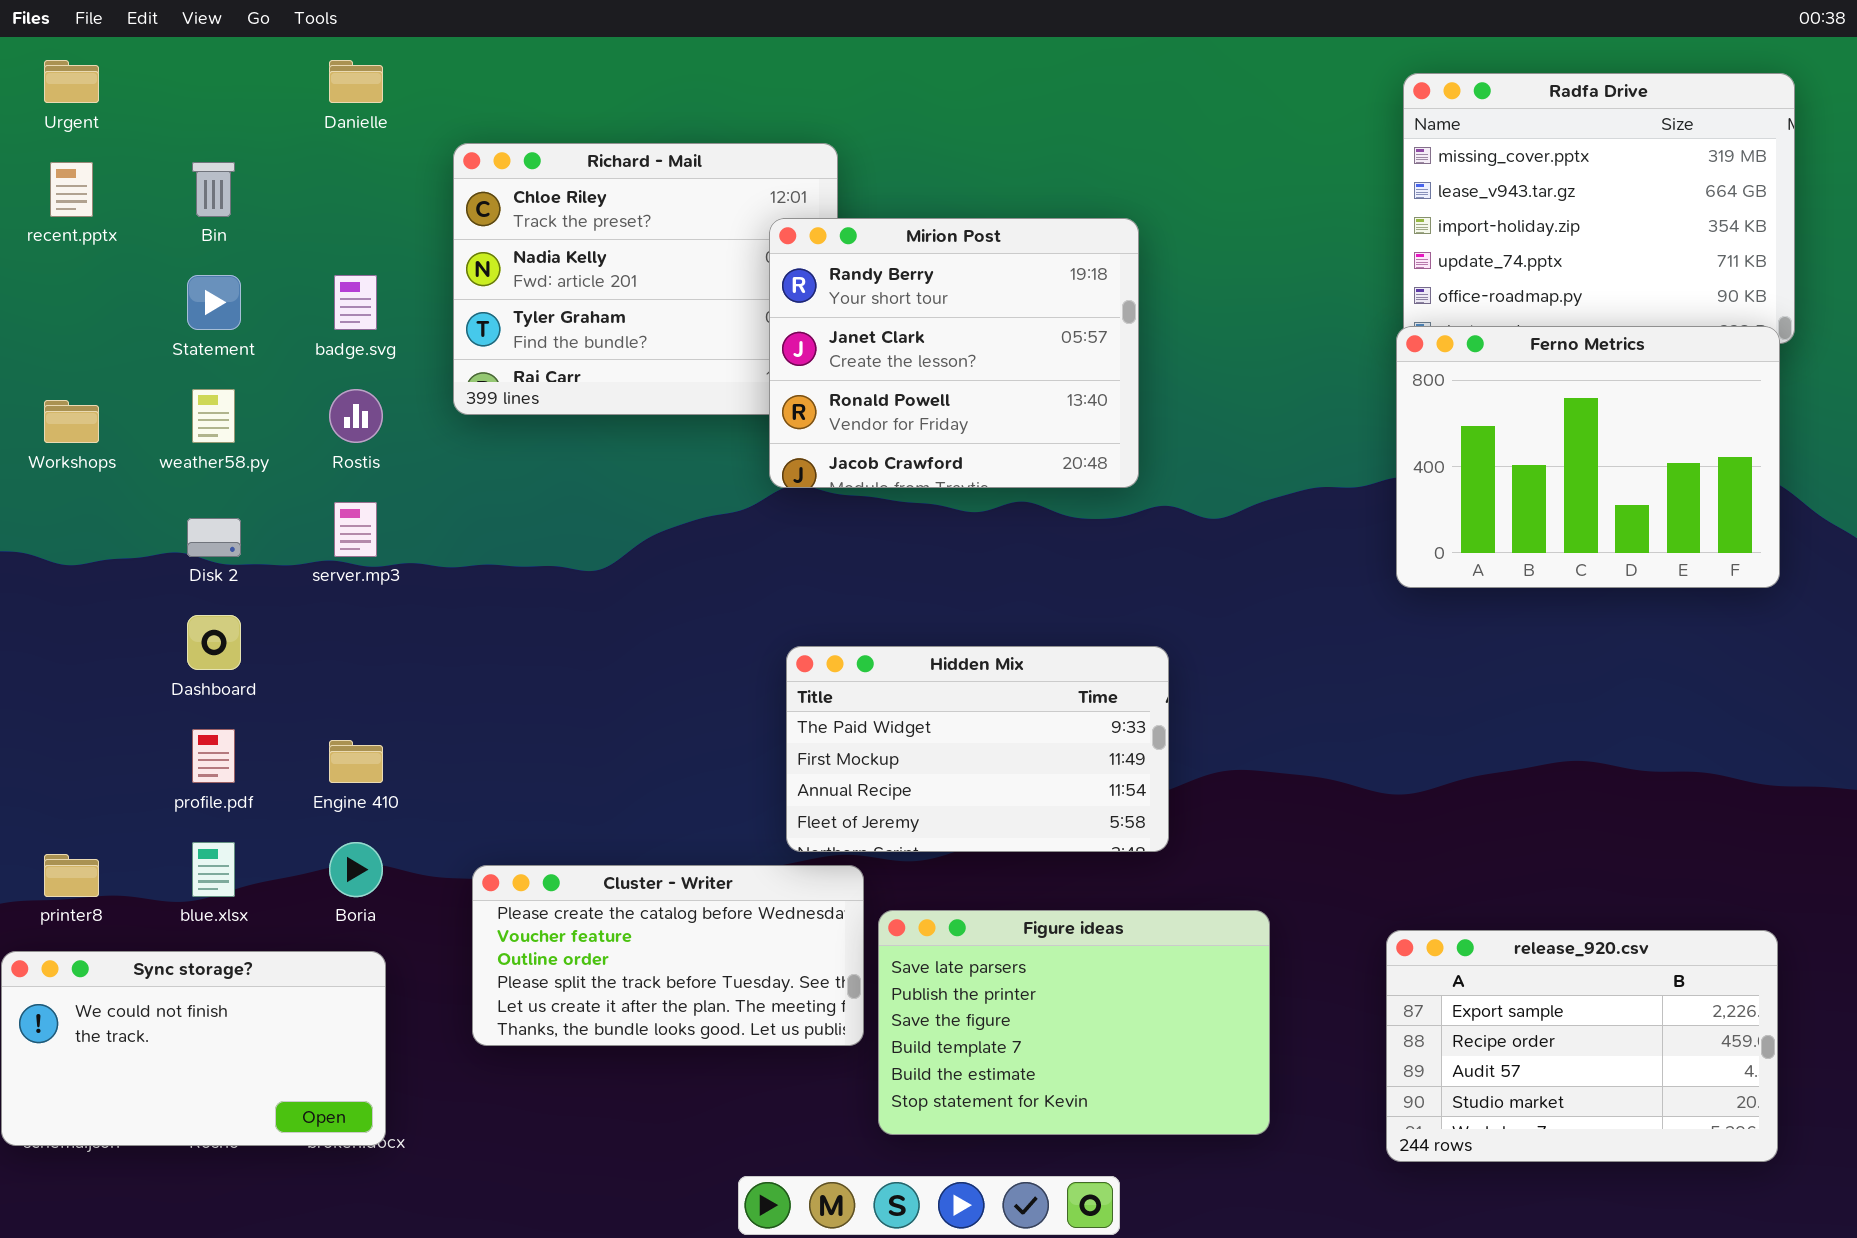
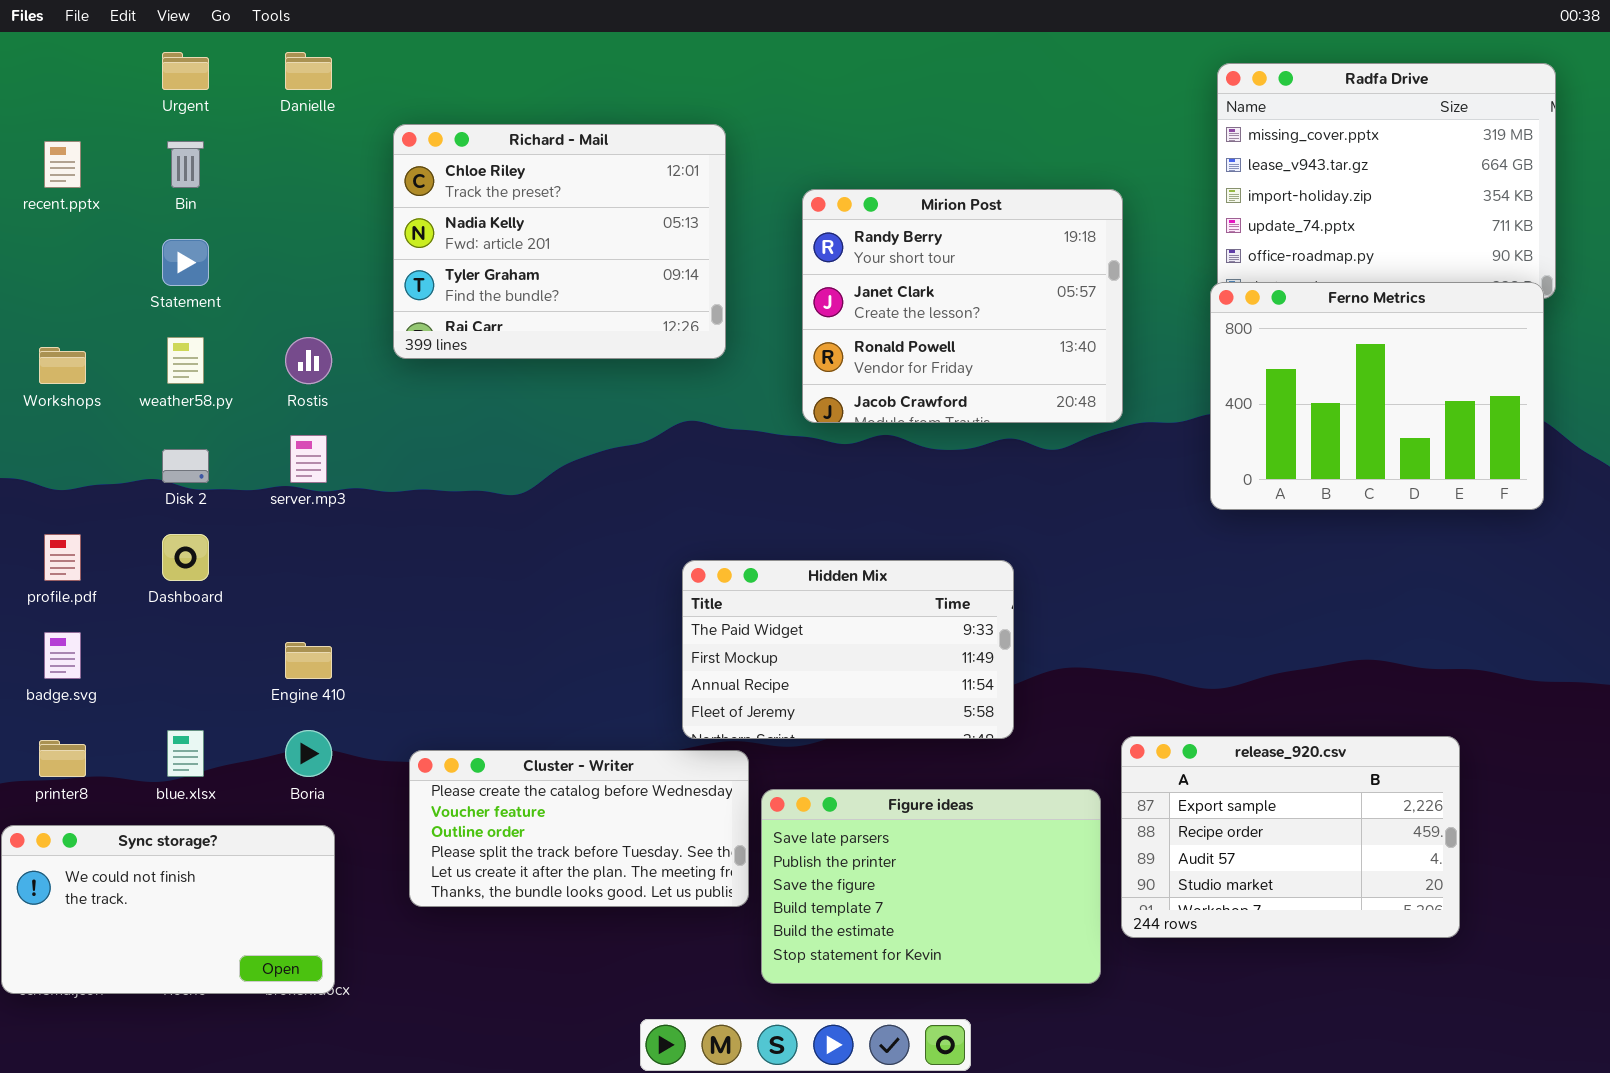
Urgent: [44,60,99,103] -> [162,52,209,90], moved
Mirion Post: [769,218,1139,488] -> [802,189,1123,423], moved
badge.svg: [334,275,377,330] -> [44,632,81,679], moved
profile.pdf: [192,729,235,783] -> [44,534,81,581], moved
release_920.csv: [1386,930,1778,1162] -> [1121,736,1460,938], moved

